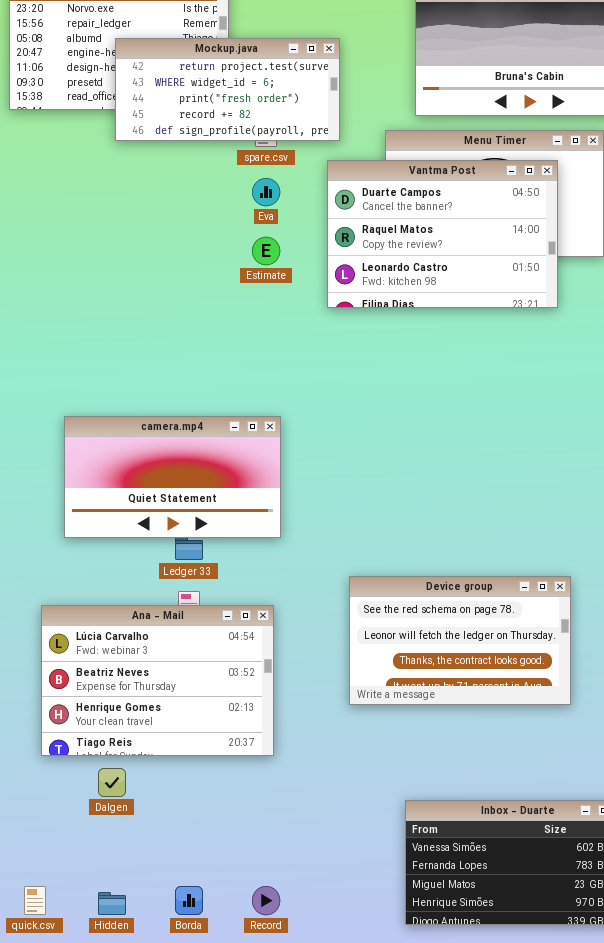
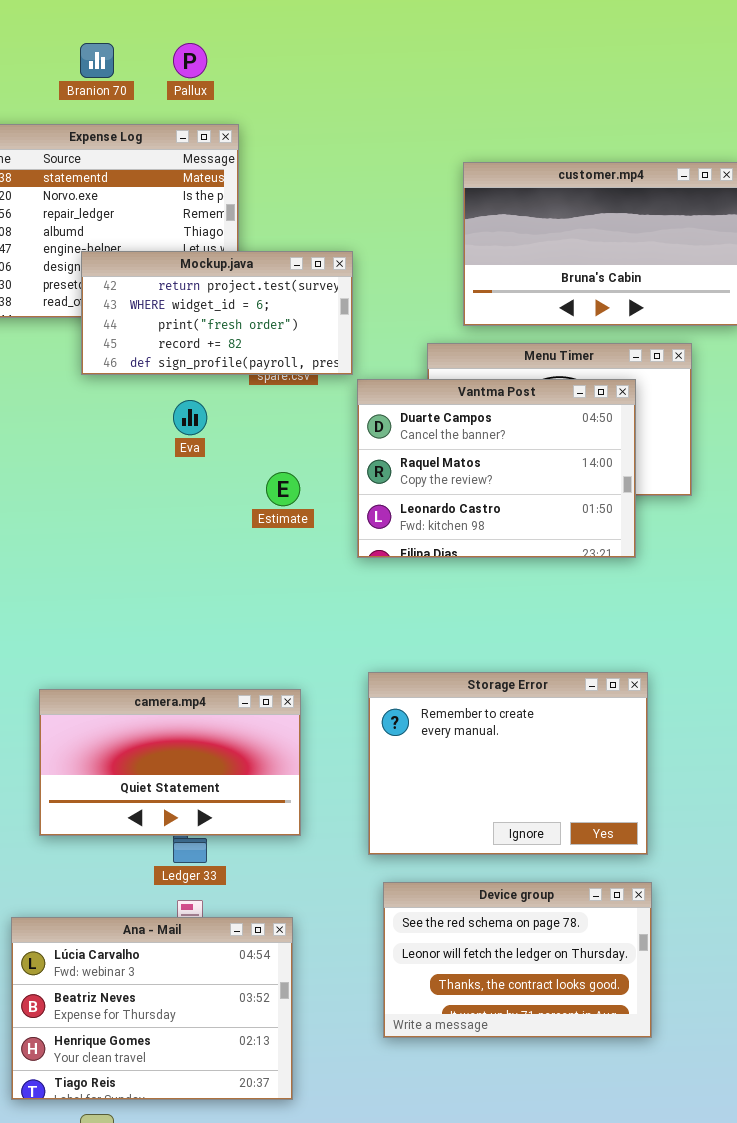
Mockup.java: [115,38,340,141] -> [81,251,353,375], moved
Eva: [252,178,280,206] -> [173,400,207,435], moved
Storage Error: none -> [368,672,648,855], opened

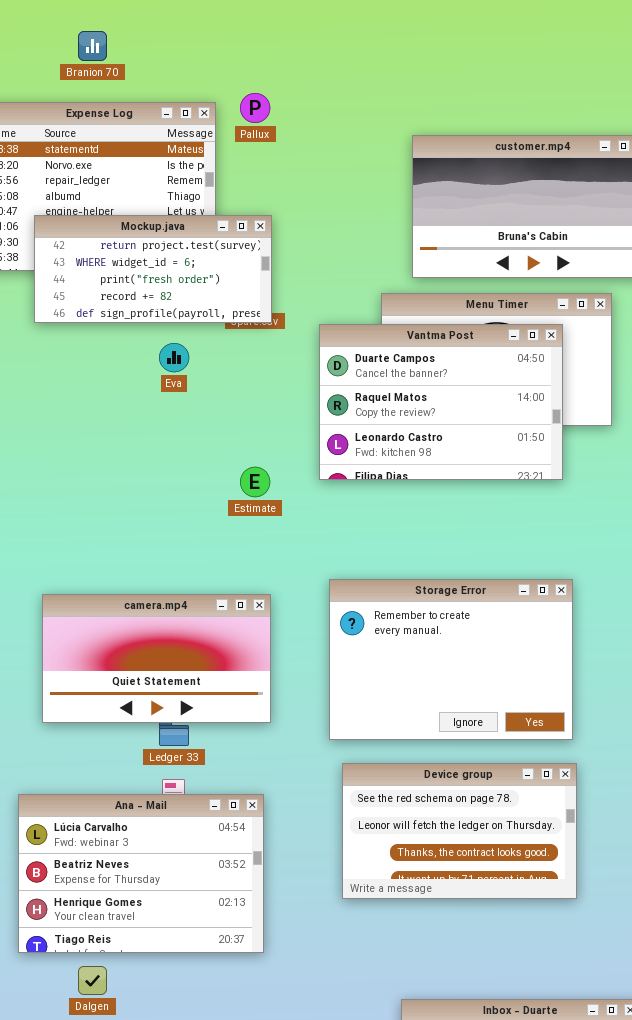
Pallux: [173,43,207,78] -> [240,93,270,123], moved
Mockup.java: [81,251,353,375] -> [34,215,272,323], moved
Estimate: [266,472,300,506] -> [240,467,270,497], moved

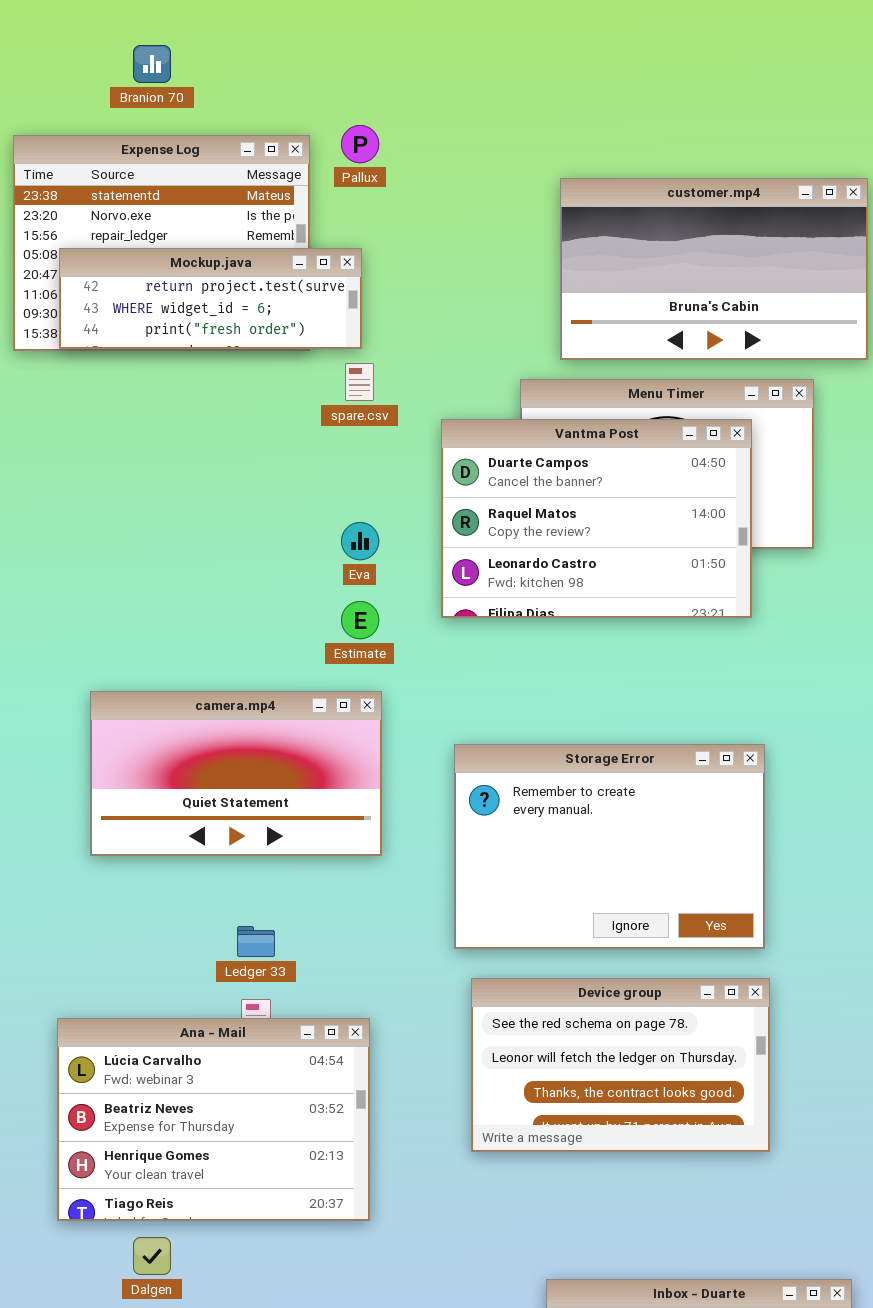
Mockup.java: [34,215,272,323] -> [59,248,362,349], moved, resized
Eva: [159,343,189,372] -> [341,522,379,560], moved
camera.mp4: [42,594,271,723] -> [90,691,382,856], moved

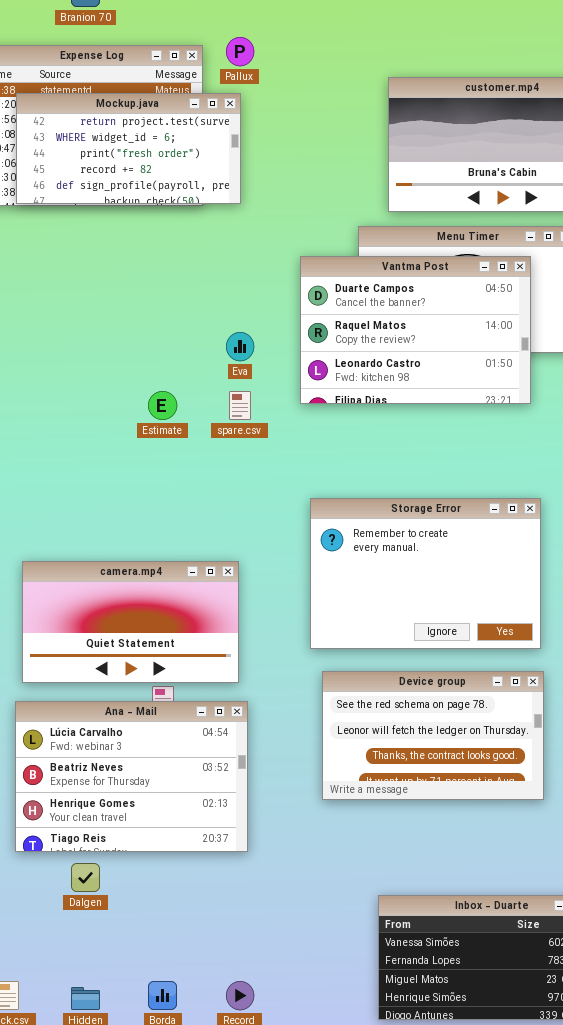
Mockup.java: [59,248,362,349] -> [16,93,241,204], resized
spare.csv: [345,363,374,401] -> [229,391,251,420], moved
Estimate: [341,601,379,639] -> [148,391,177,420], moved
camera.mp4: [90,691,382,856] -> [22,561,239,683], moved

